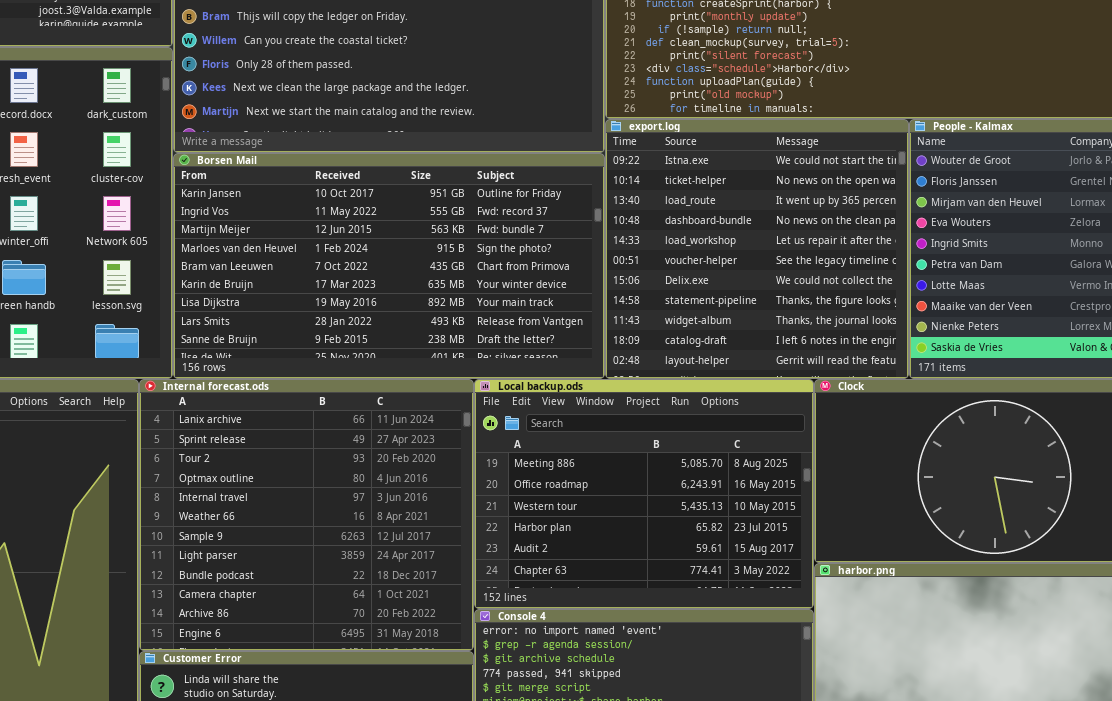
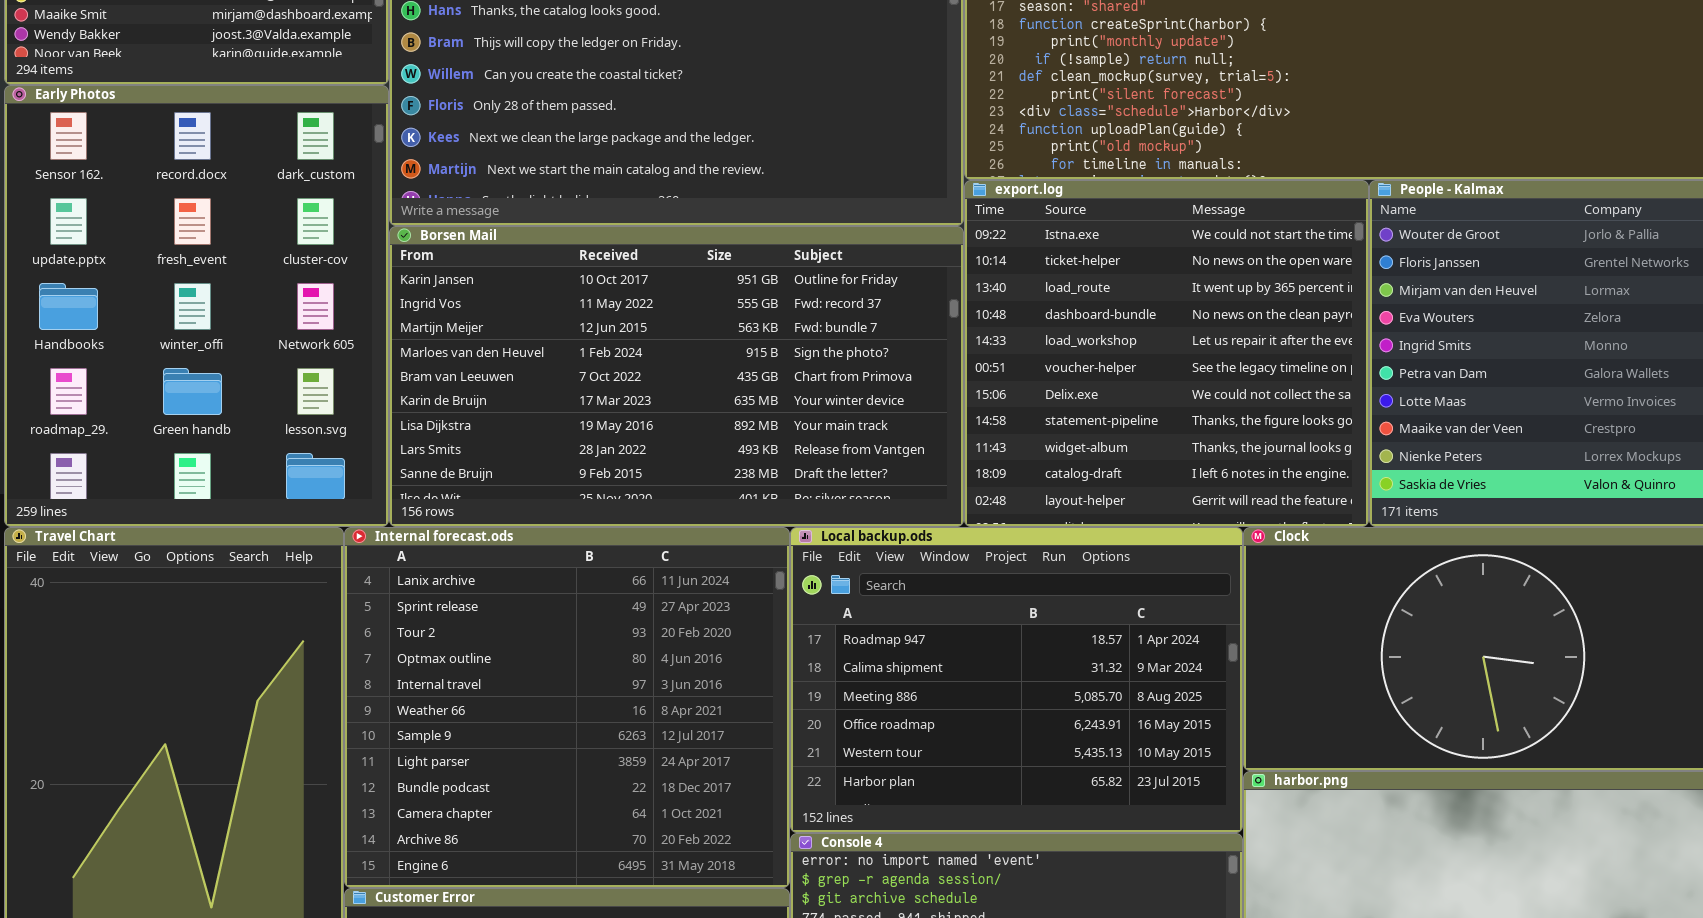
Local backup.ods: [474,379,814,609] -> [790,527,1243,833], scrolled up 2 rows

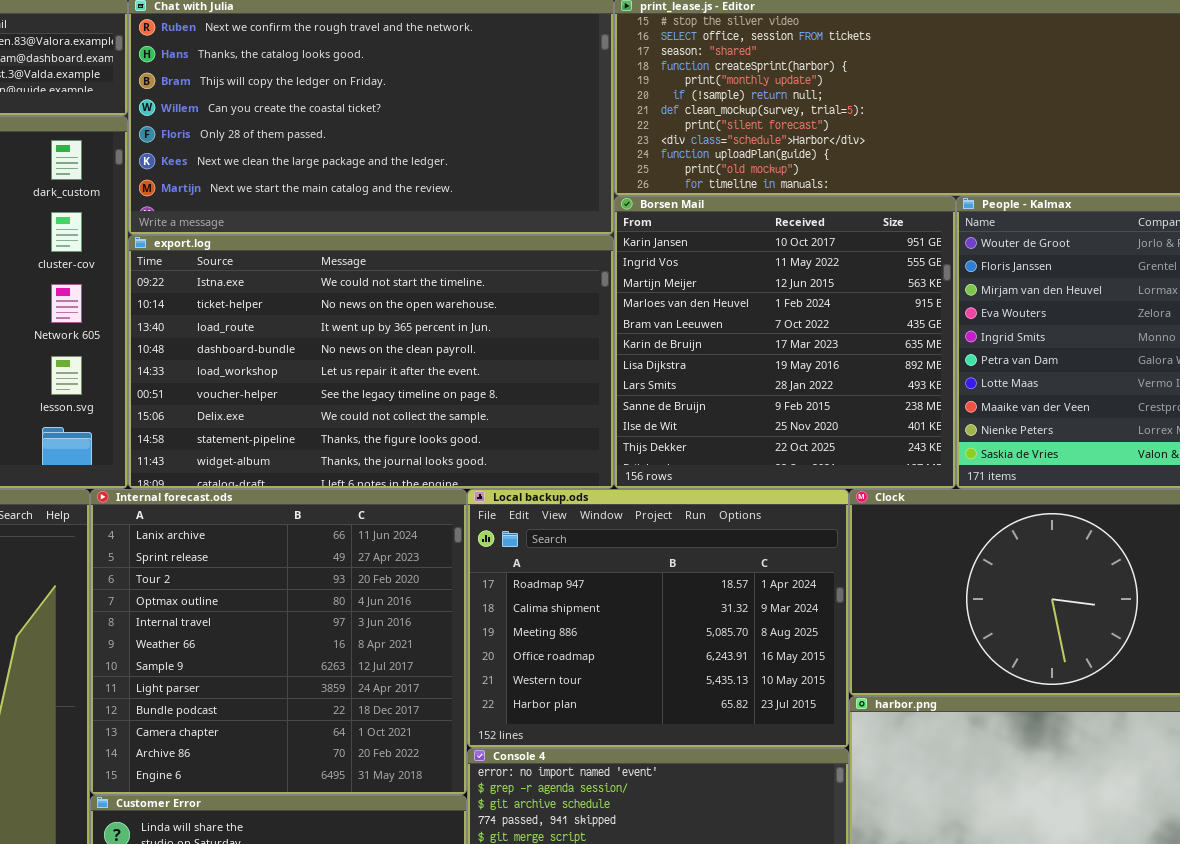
export.log: [964,180,1369,527] -> [128,235,614,489], moved, resized
Borsen Mail: [389,226,964,527] -> [614,196,956,489], moved, resized

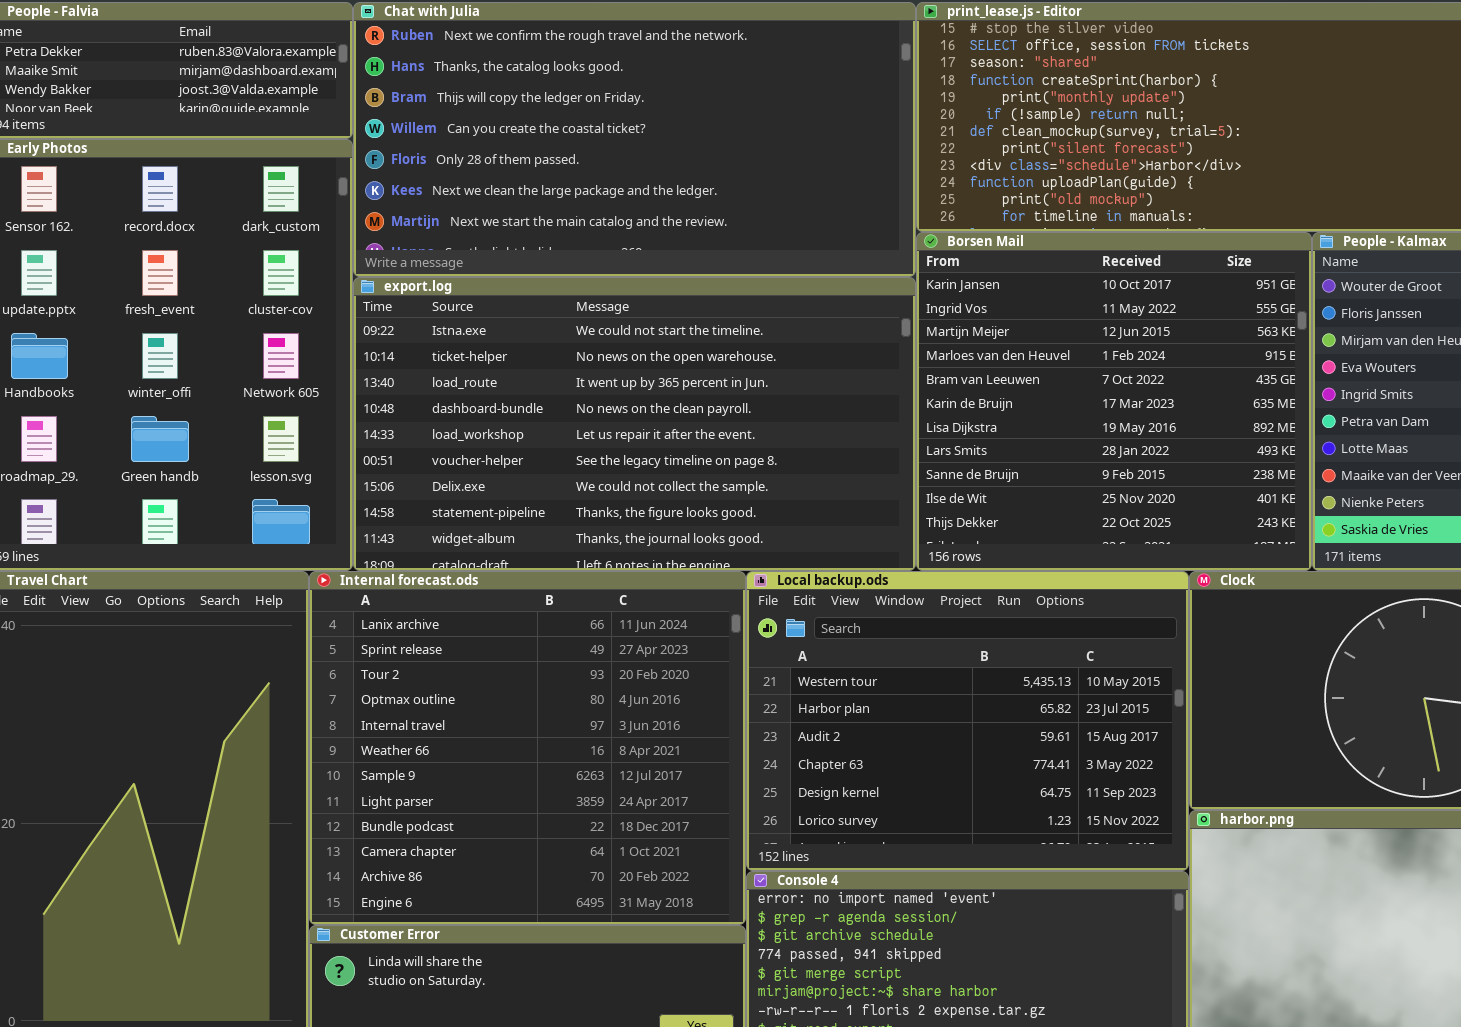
Local backup.ods: [467,489,849,748] -> [746,571,1189,871], scrolled down 4 rows

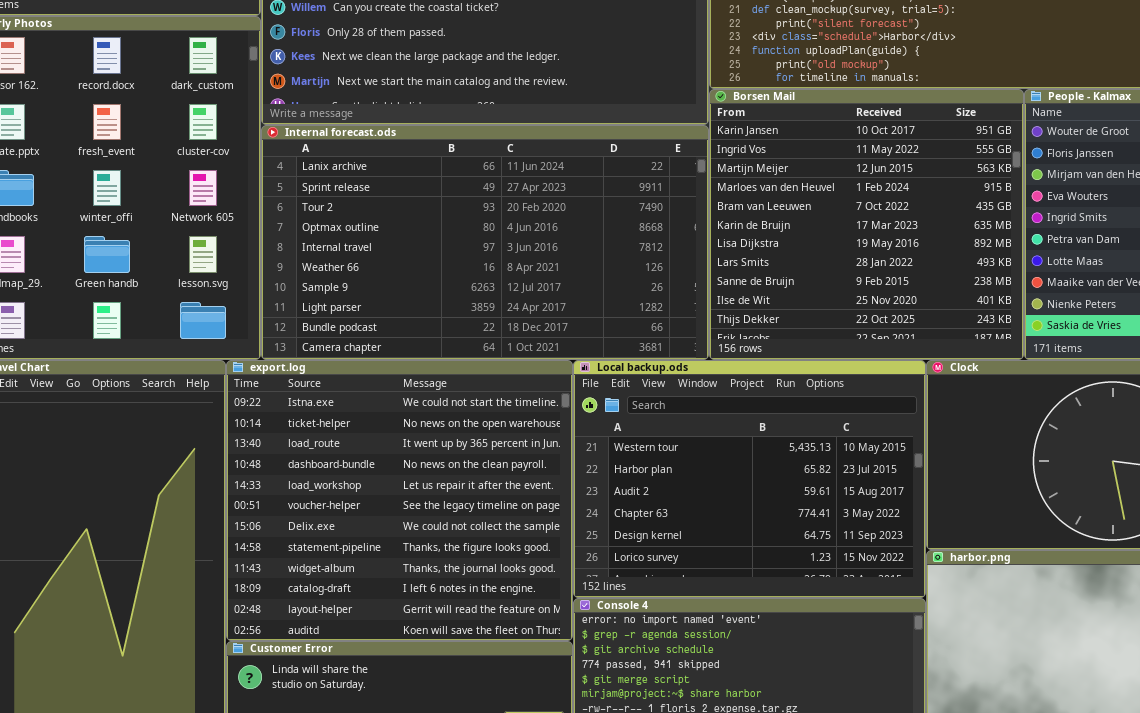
export.log: [353,277,916,571] -> [226,360,573,641], moved, resized
Internal forecast.ods: [309,571,746,925] -> [261,125,709,360], moved, resized

